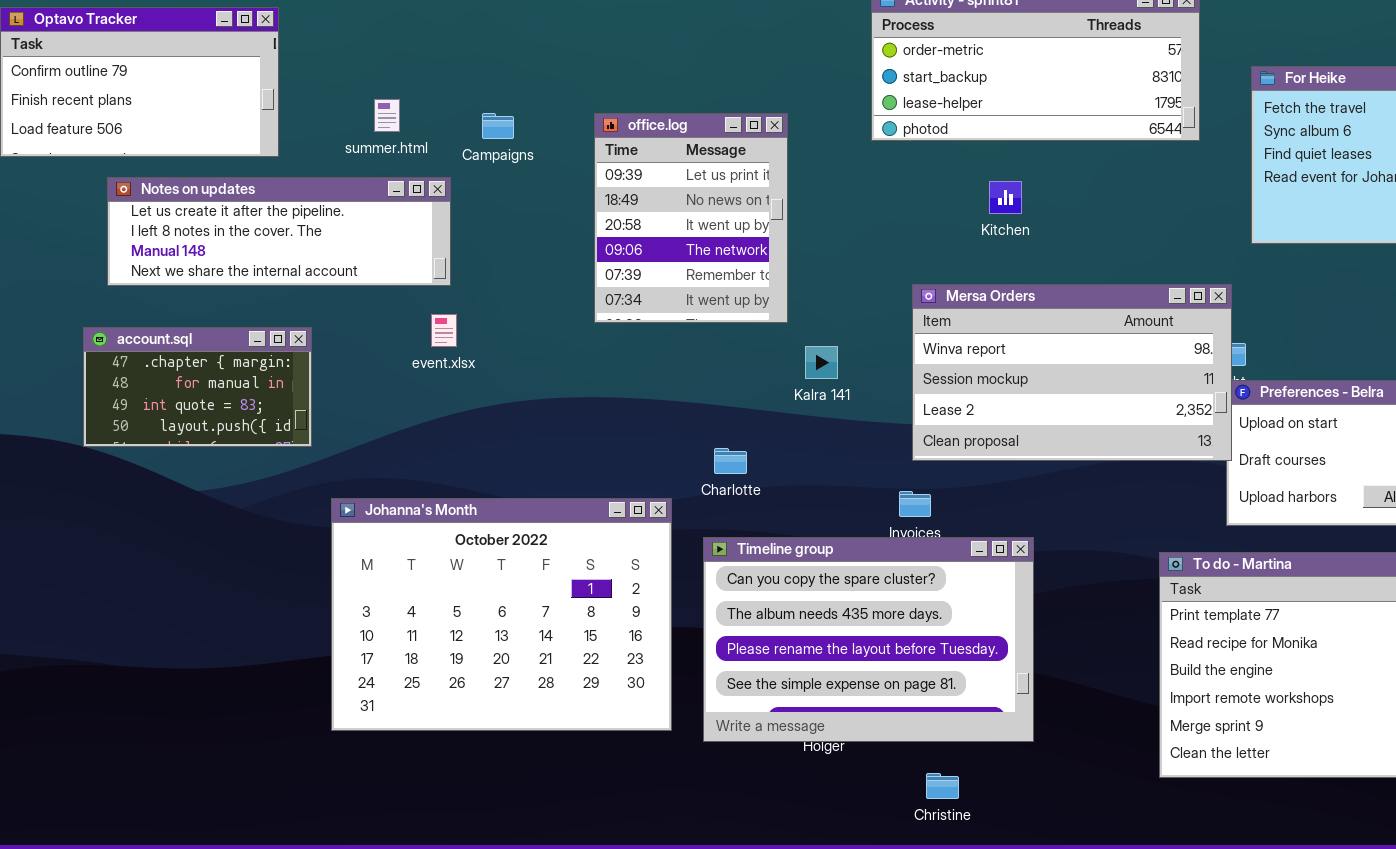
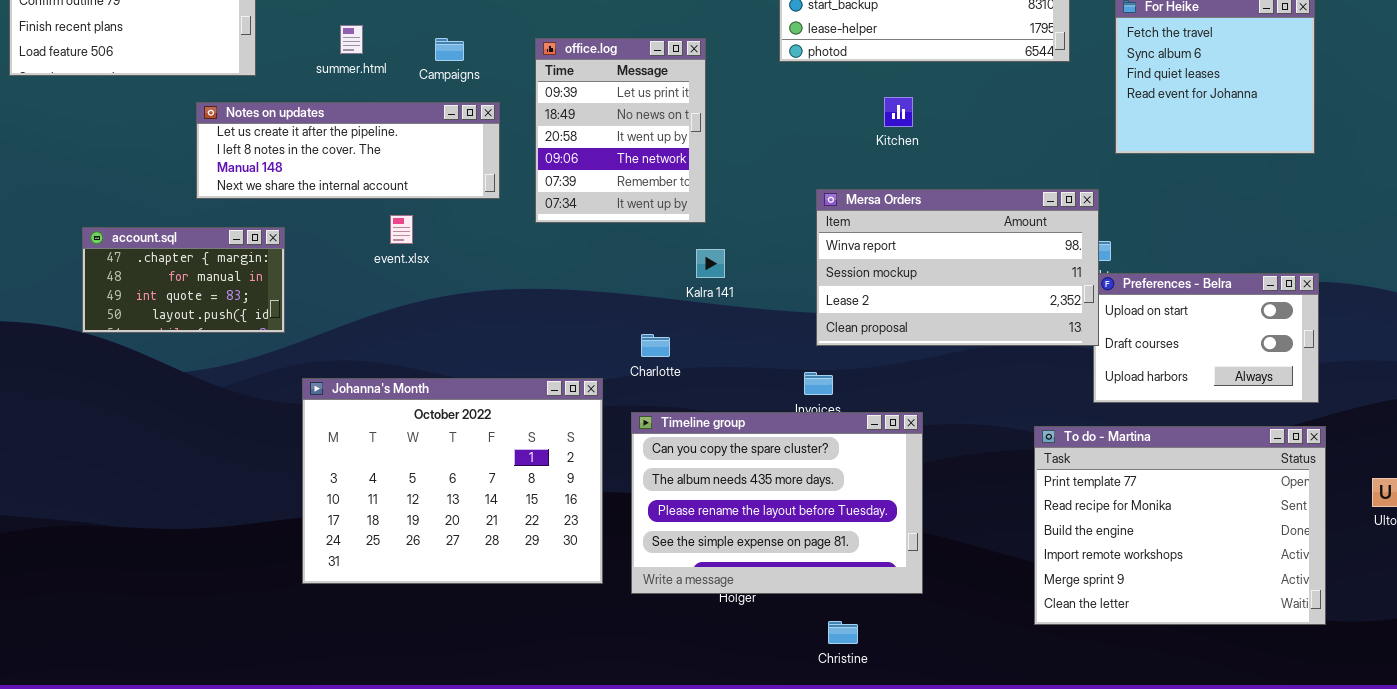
Notes on updates: [107,177,451,286] -> [196,102,500,199], moved
Kalra 141: [805,346,838,379] -> [696,249,725,278], moved

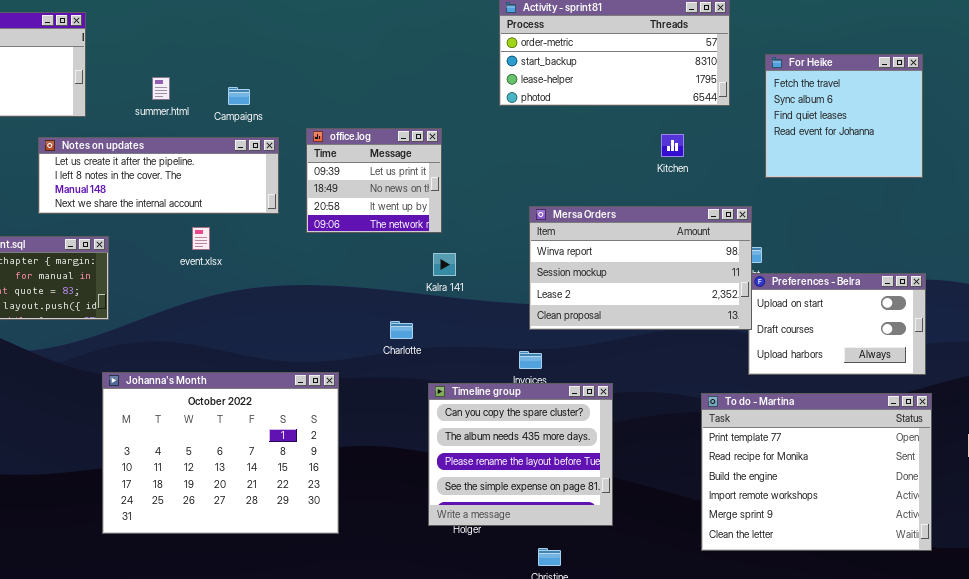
office.log: [535,38,706,223] -> [306,128,442,233], resized
Kitchen: [884,97,913,127] -> [661,134,684,157], moved
Johanna's Month: [302,378,603,584] -> [102,372,339,534], moved
Timeline group: [631,412,923,594] -> [428,383,613,526], resized

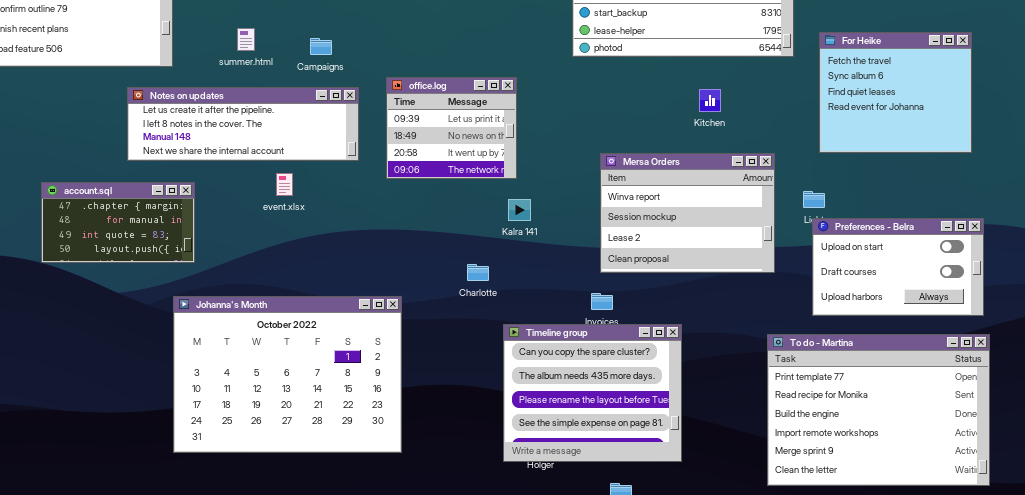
For Heike: [765,54,923,178] -> [819,32,972,153], moved
Kitchen: [661,134,684,157] -> [699,89,721,112], moved
Mersa Orders: [529,206,752,330] -> [600,153,775,273], resized
Johanna's Month: [102,372,339,534] -> [173,296,402,453], moved

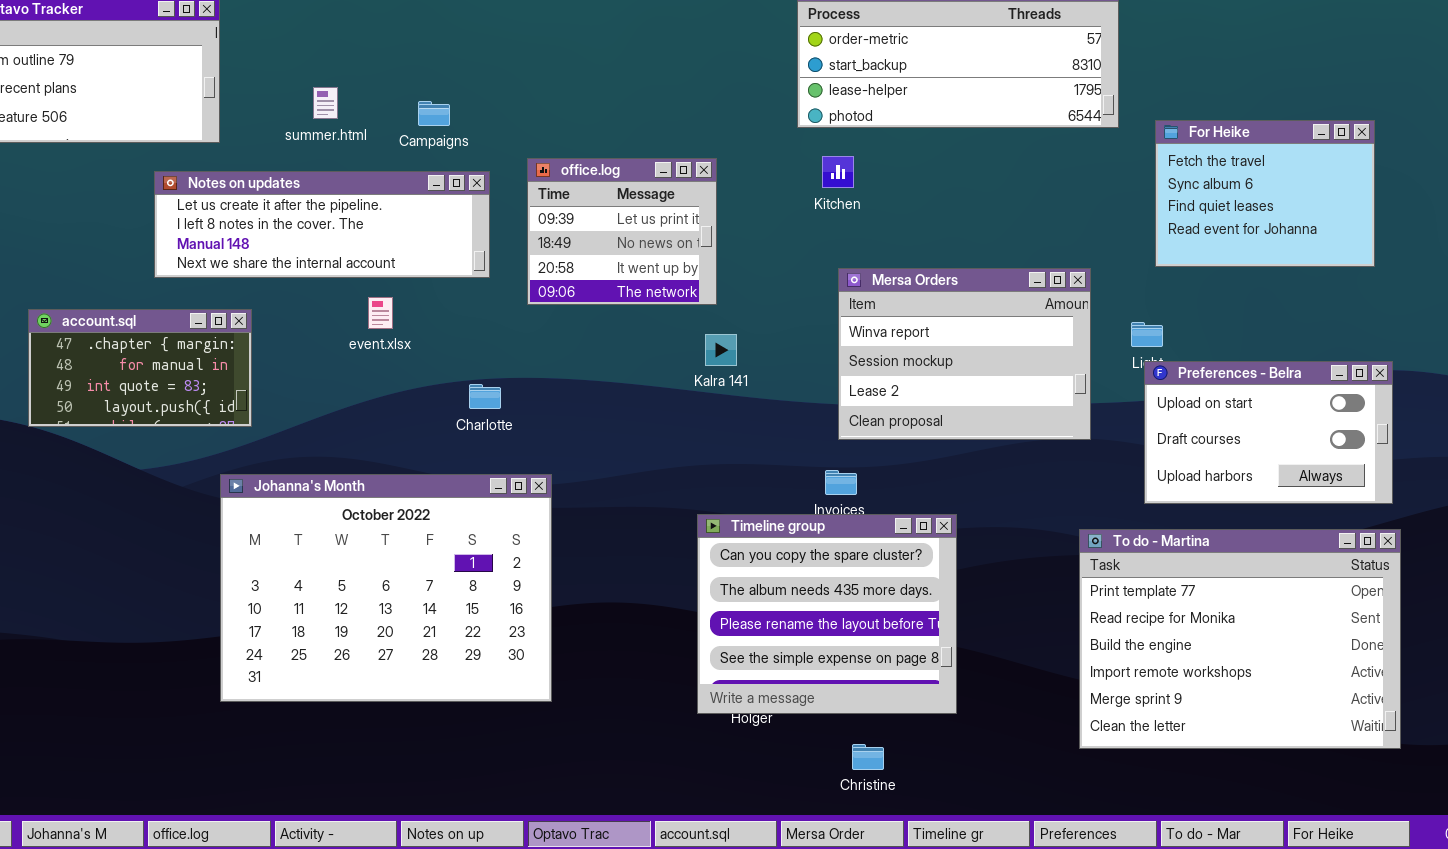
For Heike: [819,32,972,153] -> [1155,120,1375,267], resized
Kitchen: [699,89,721,112] -> [822,156,854,188], moved
Charlotte: [467,264,489,281] -> [469,384,501,409], moved

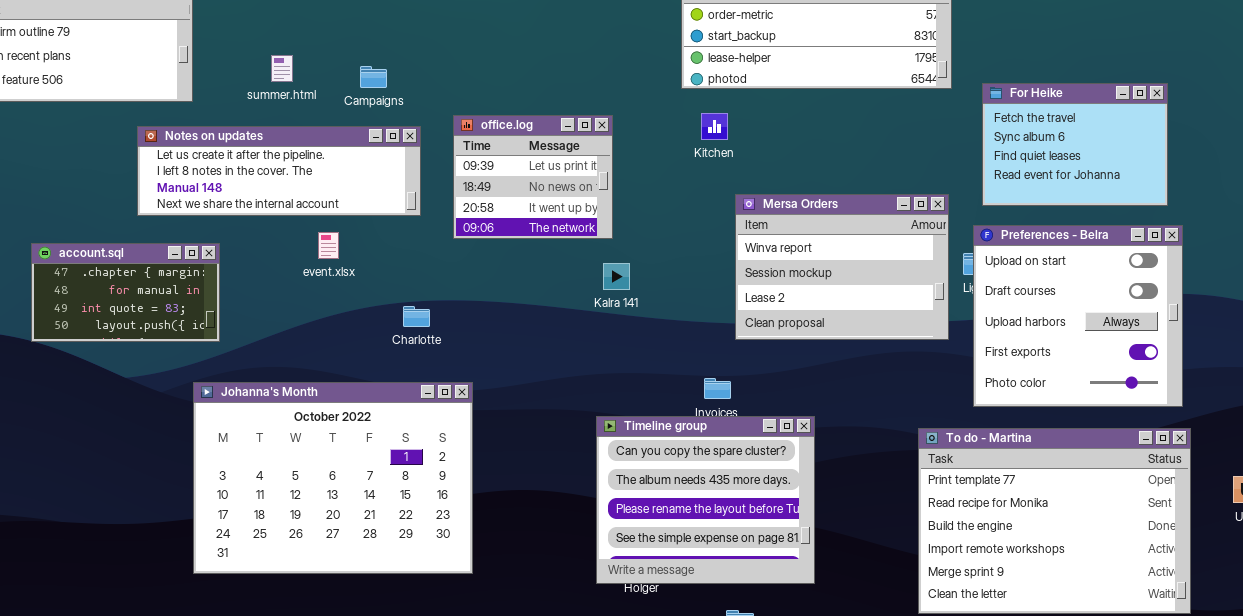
Mersa Orders: [838,268,1091,440] -> [735,194,949,340], moved
Preferences - Belra: [1144,361,1393,504] -> [973,225,1183,407], resized

